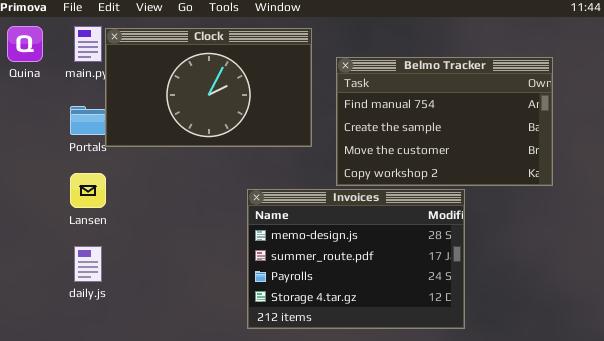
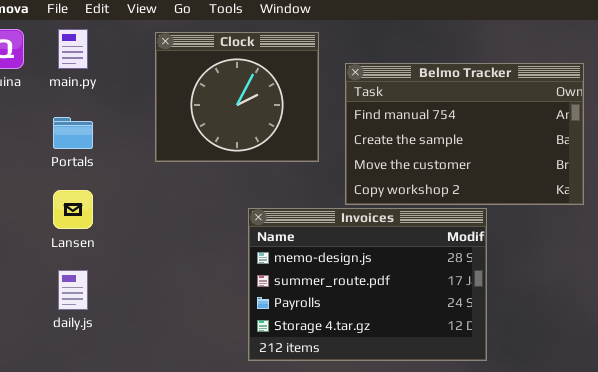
Clock: [105,28,312,147] -> [155,32,319,162], resized

